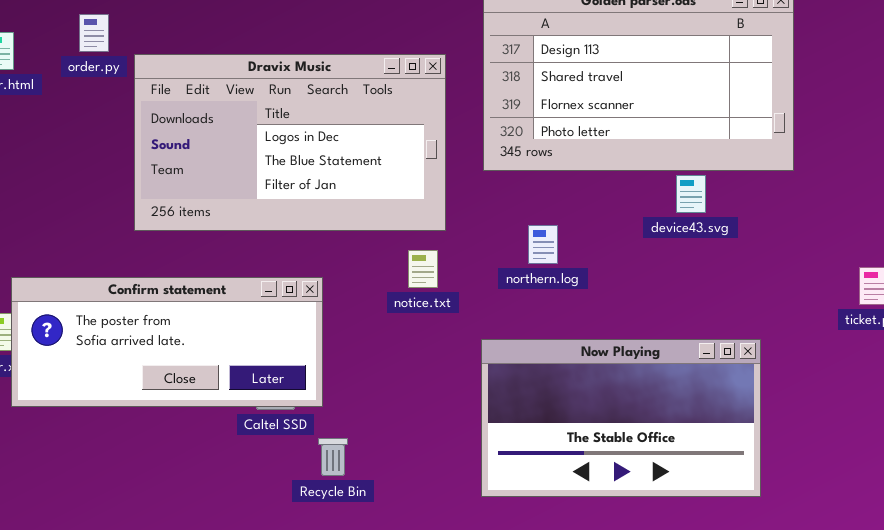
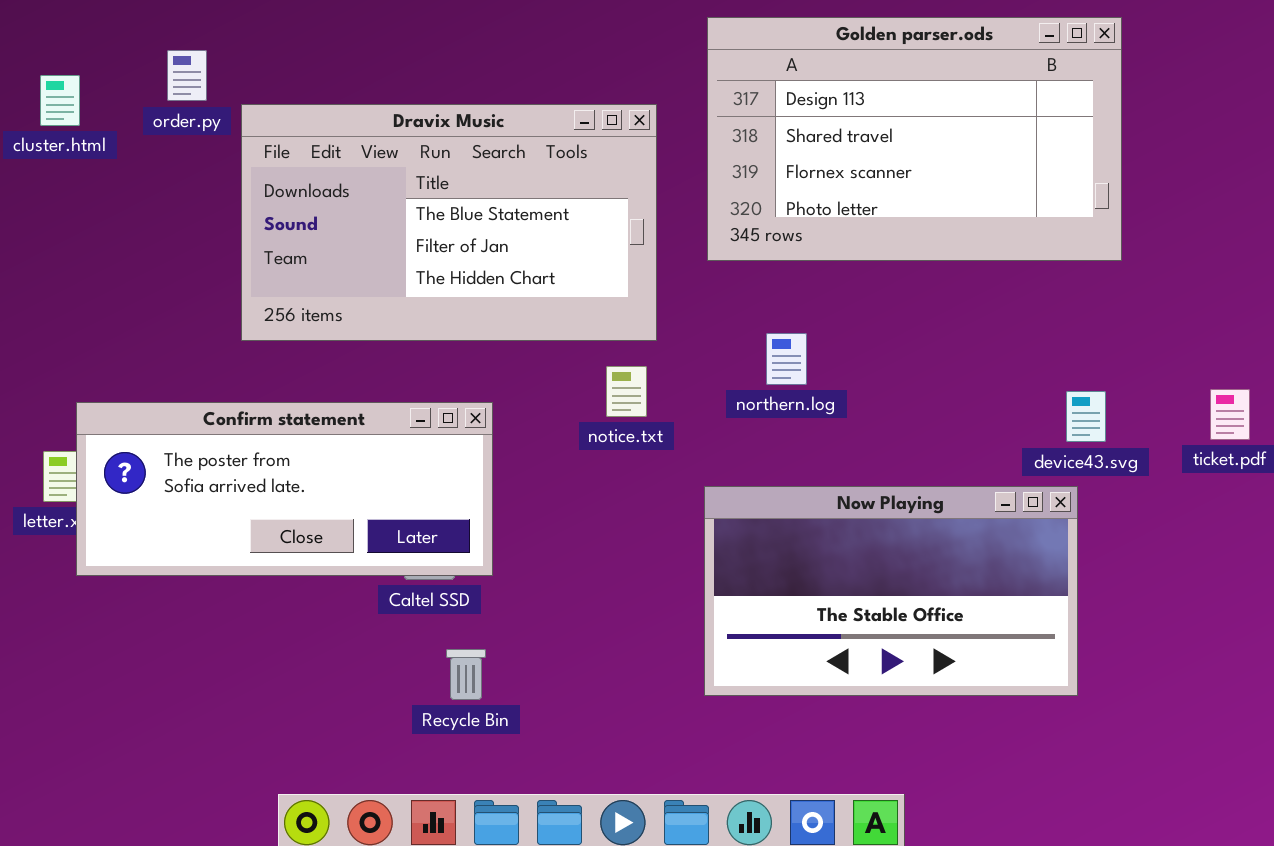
Dravix Music: [134,54,446,231] -> [241,104,657,341], scrolled down 1 row
device43.svg: [676,175,706,213] -> [1066,391,1106,442], moved
Recycle Bin: [318,438,348,476] -> [446,649,486,700], moved

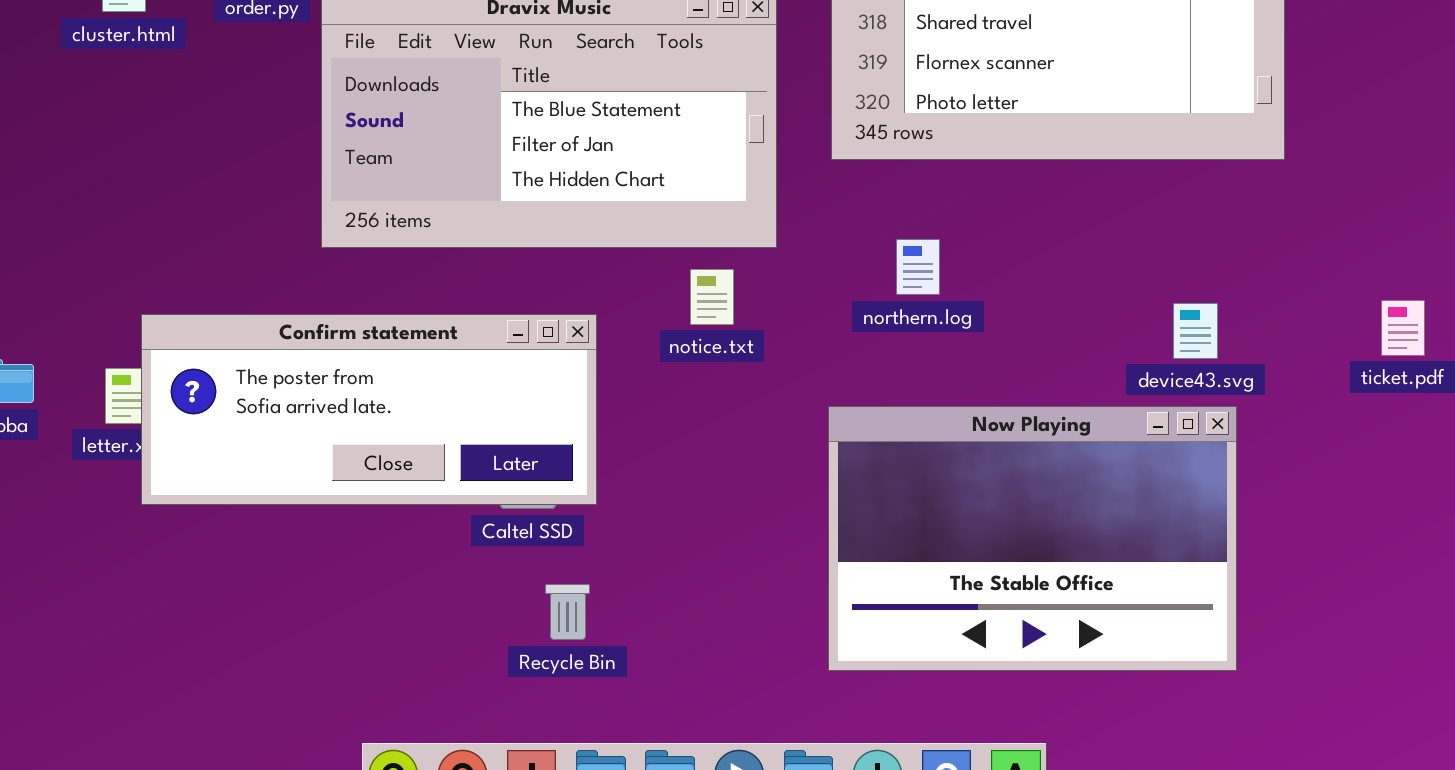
notice.txt: [606,366,647,417] -> [690,269,734,325], moved
device43.svg: [1066,391,1106,442] -> [1173,303,1218,359], moved
Now Playing: [704,486,1078,696] -> [828,406,1237,671], resized

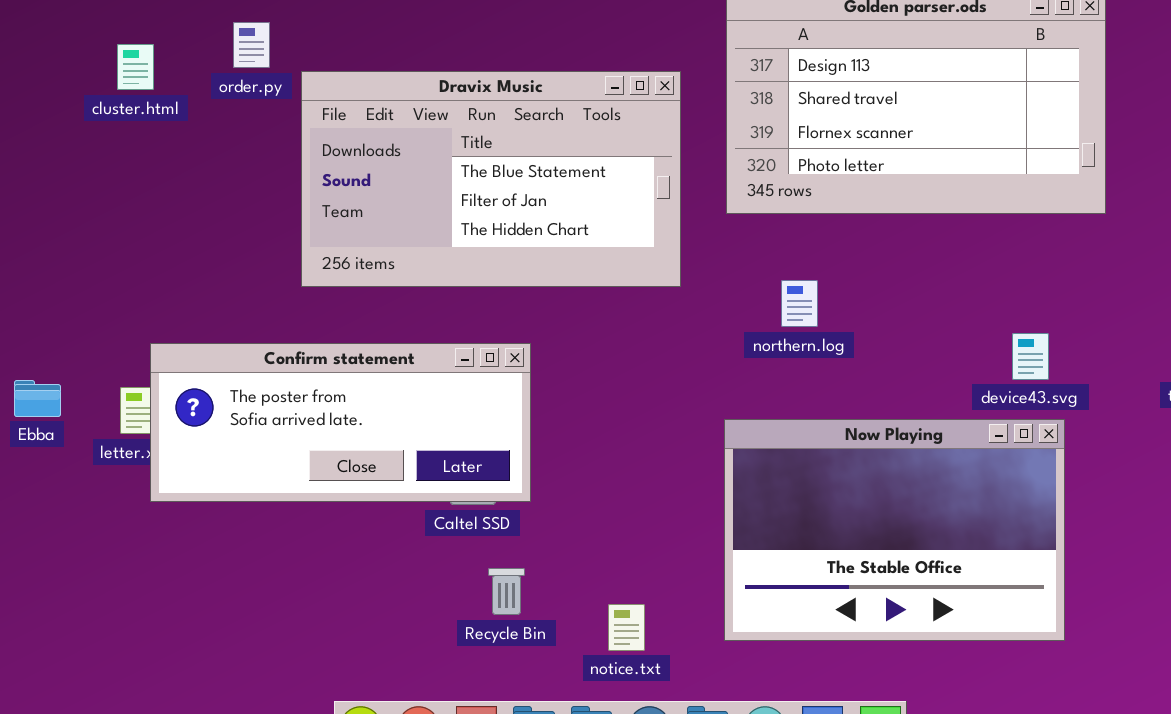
notice.txt: [690,269,734,325] -> [608,604,645,651], moved

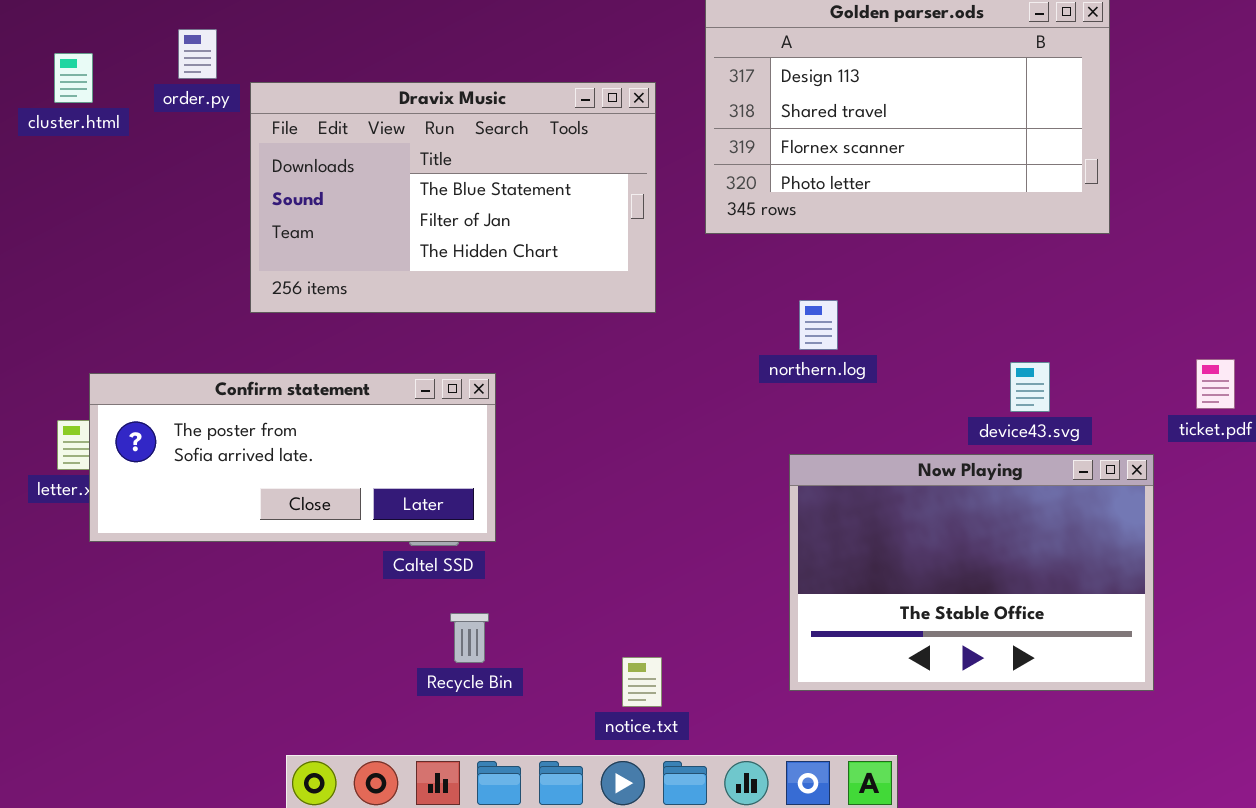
northern.log: [781,280,818,327] -> [799,300,838,350], moved
Now Playing: [724,419,1065,641] -> [789,454,1154,691], moved
notice.txt: [608,604,645,651] -> [622,657,662,707], moved

